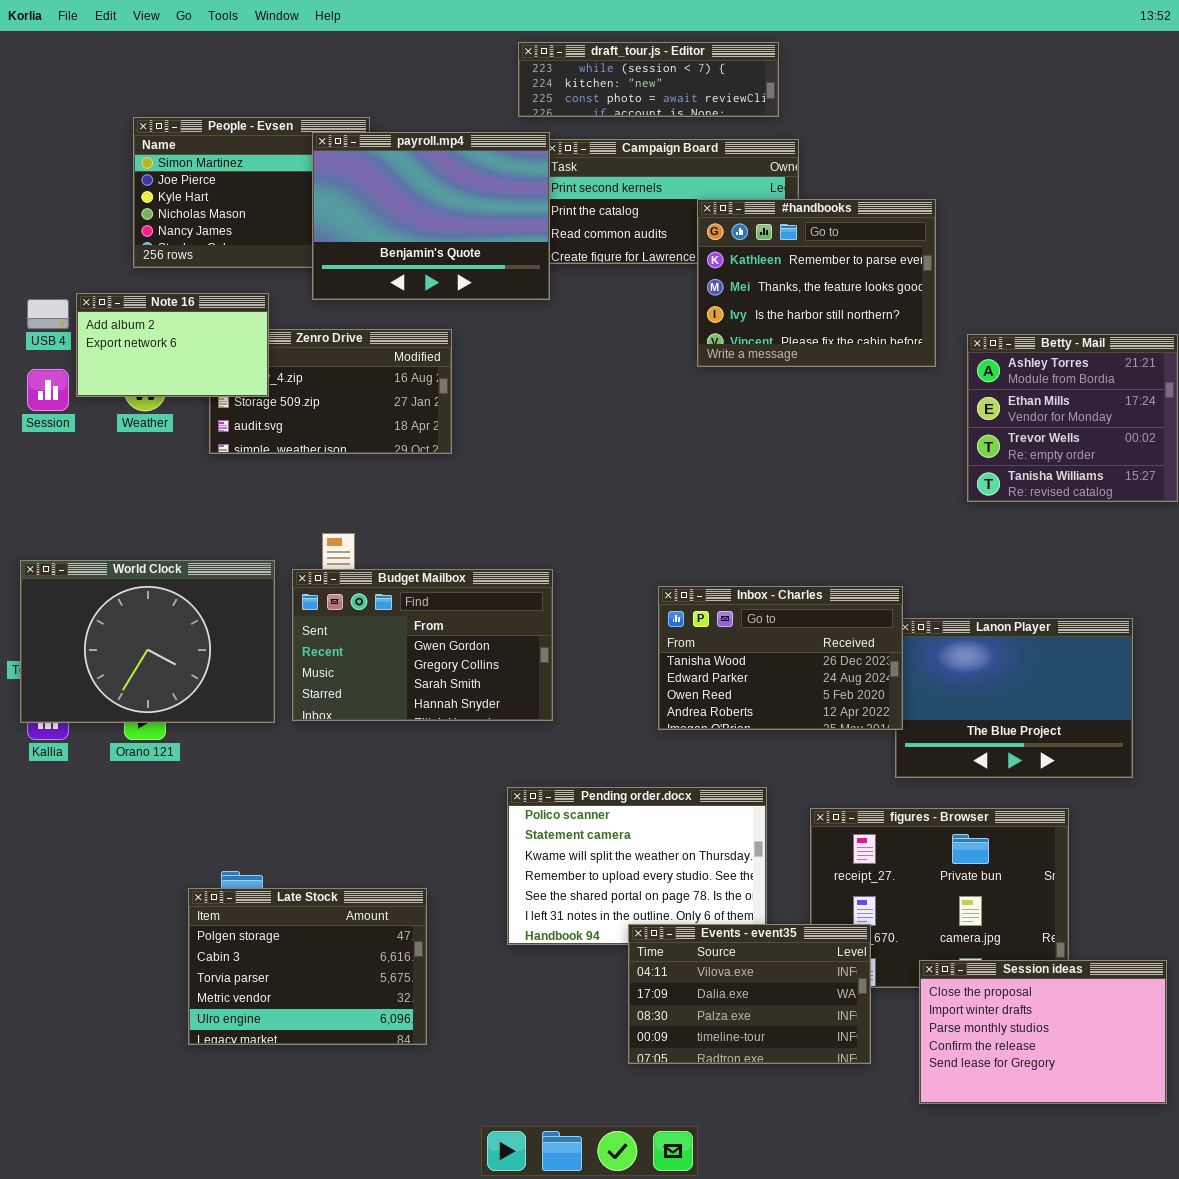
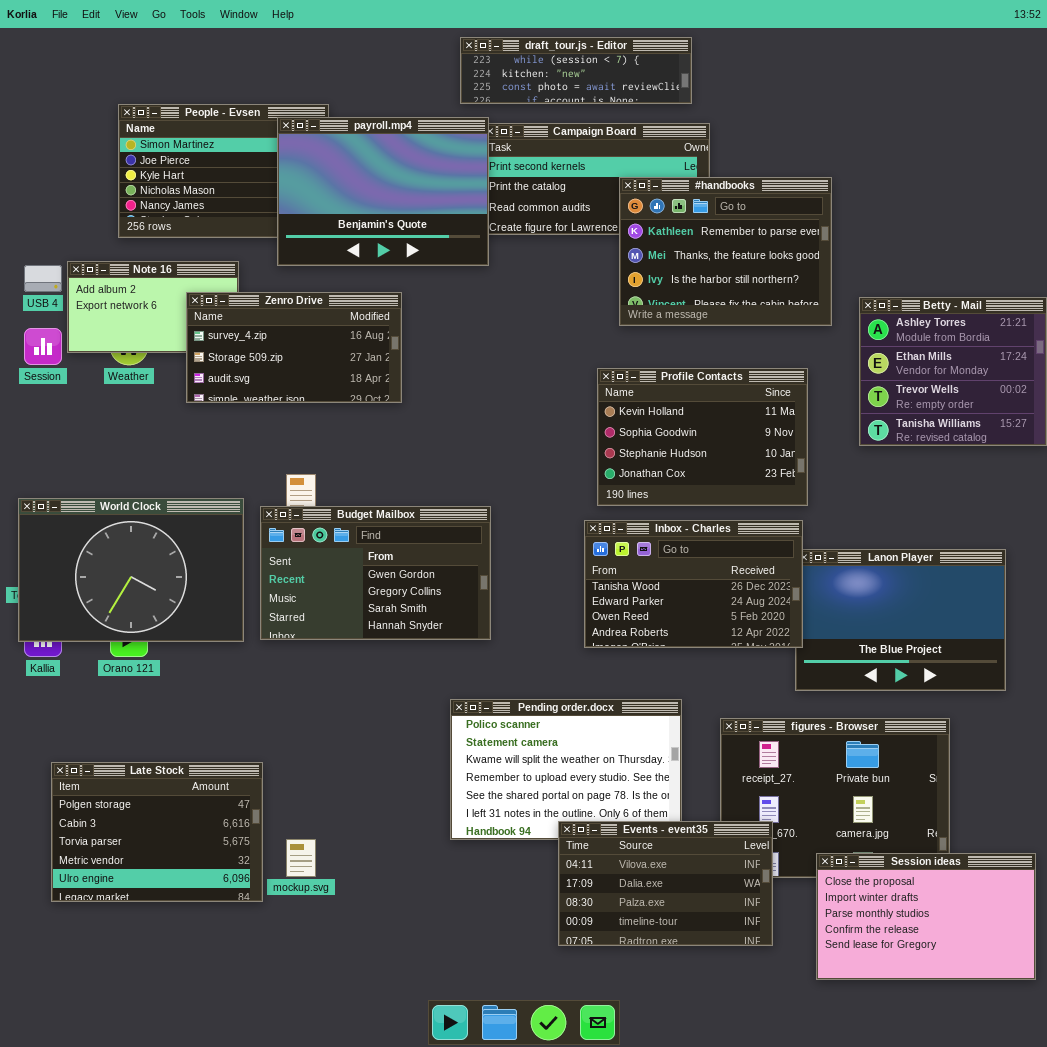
Zenro Drive: [209,329,452,454] -> [186,292,402,403], raised
Profile Contacts: none -> [597,368,808,506], opened
Late Stock: [188,888,427,1045] -> [51,762,263,902], moved

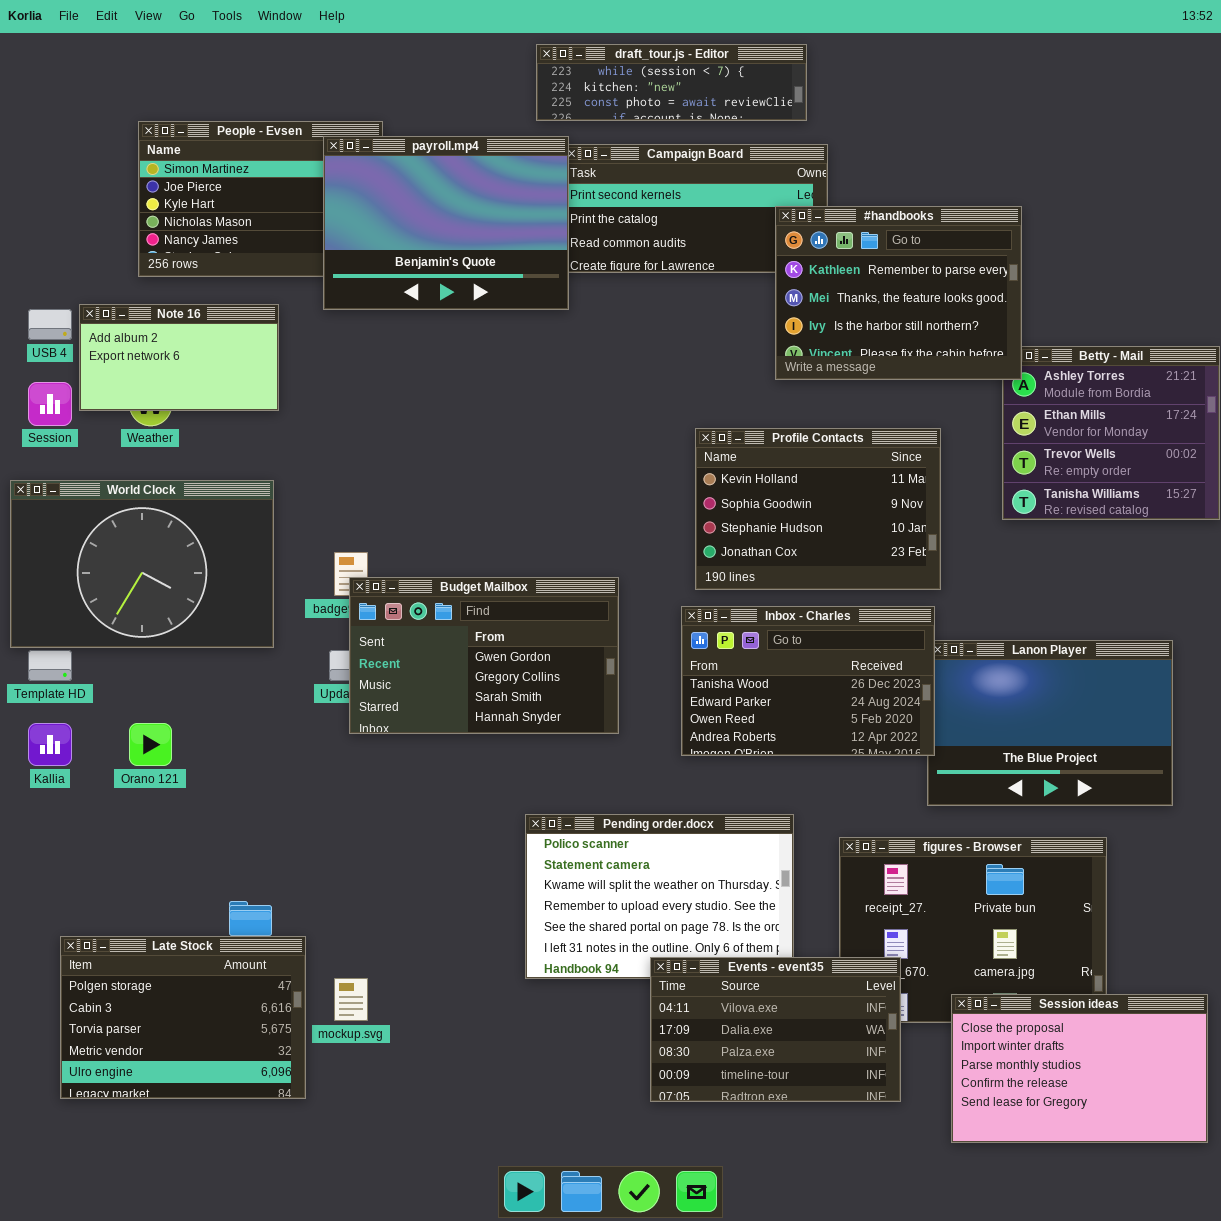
#handbooks: [619,177,832,326] -> [775,206,1022,380], moved
Zenro Drive: [186,292,402,403] -> none, closed
World Clock: [18,498,244,642] -> [10,480,274,648], moved
Budget Mailbox: [260,506,491,640] -> [349,577,619,734], moved
Late Stock: [51,762,263,902] -> [60,936,306,1099], moved

